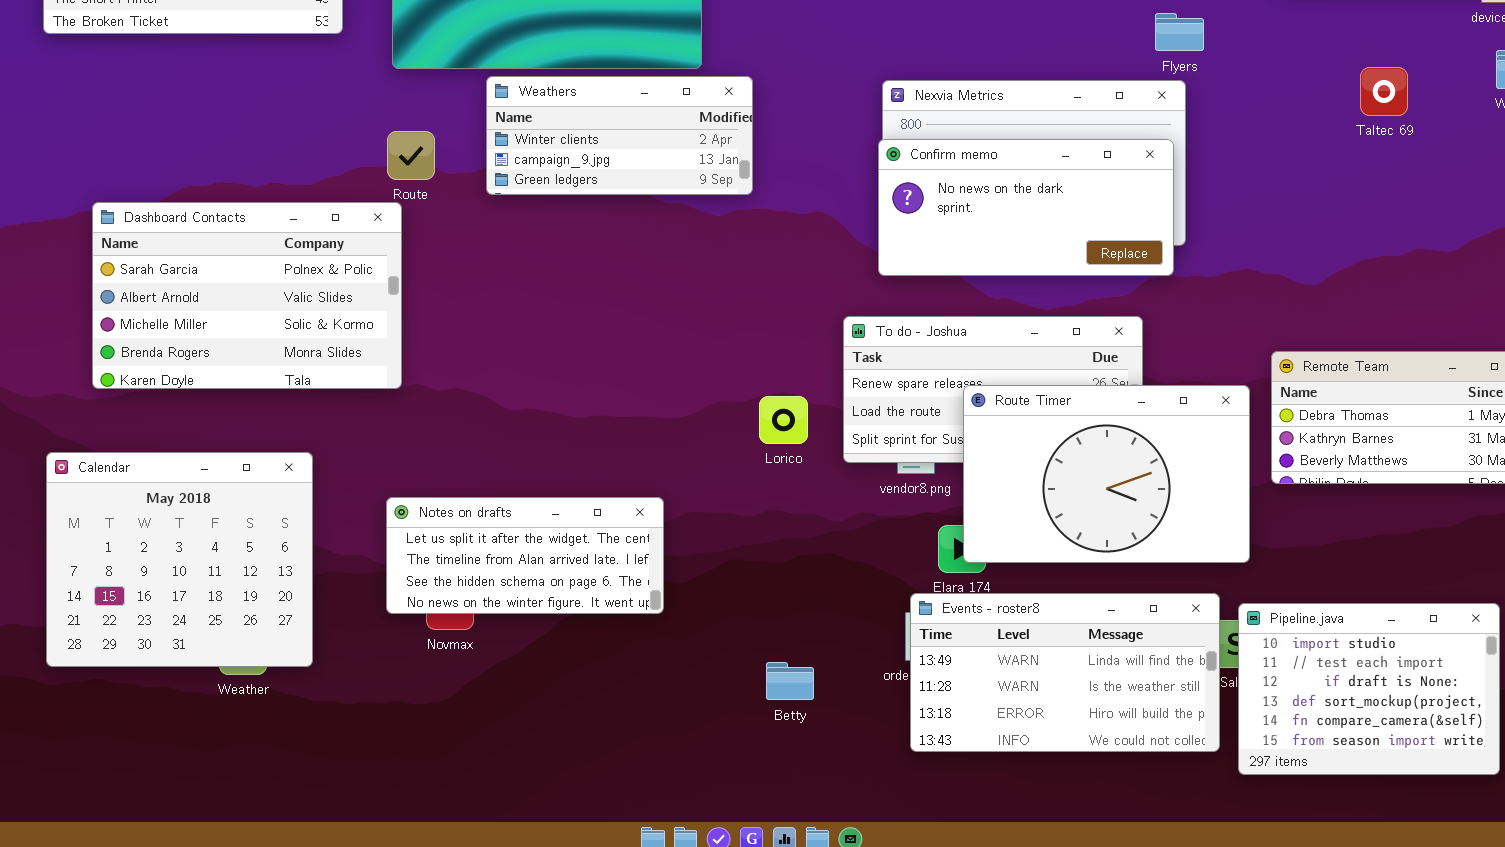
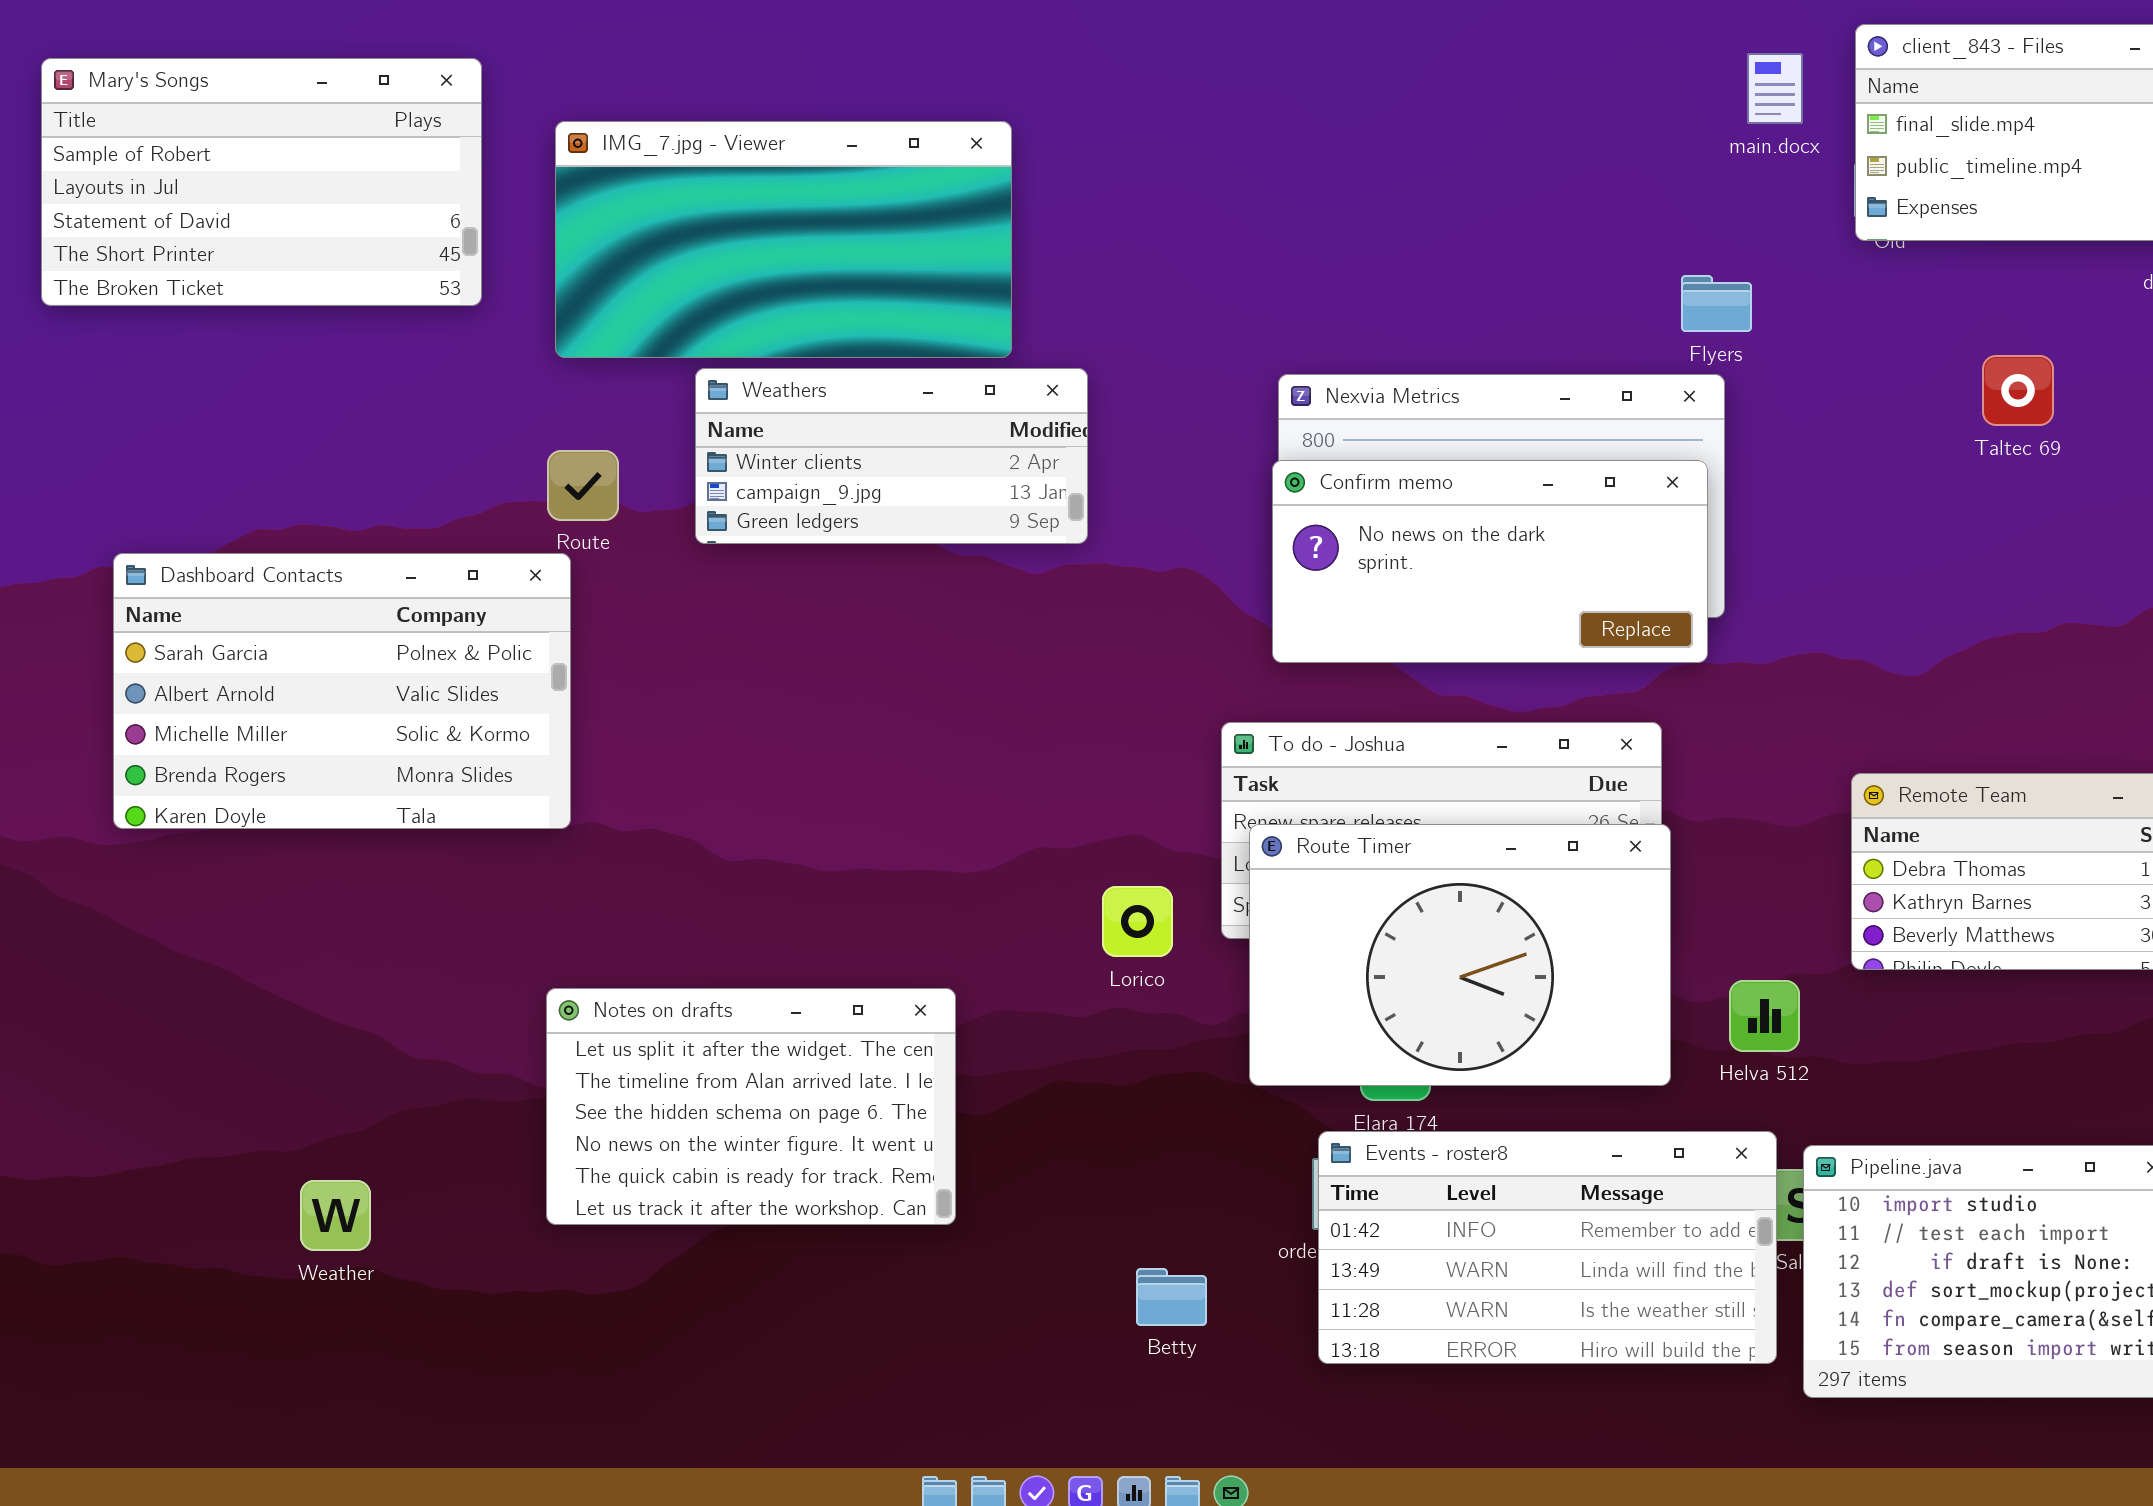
Route Timer: [963,385,1250,563] -> [1249,824,1671,1086], moved
Lorico: [759,396,808,444] -> [1102,886,1173,957], moved
Calendar: [46,452,313,667] -> none, closed
Notes on drafts: [386,497,664,614] -> [546,988,956,1225], resized
Events - roster8: [910,593,1220,752] -> [1318,1131,1777,1364], scrolled up 1 row
Betty: [766,662,814,700] -> [1136,1268,1207,1326], moved

